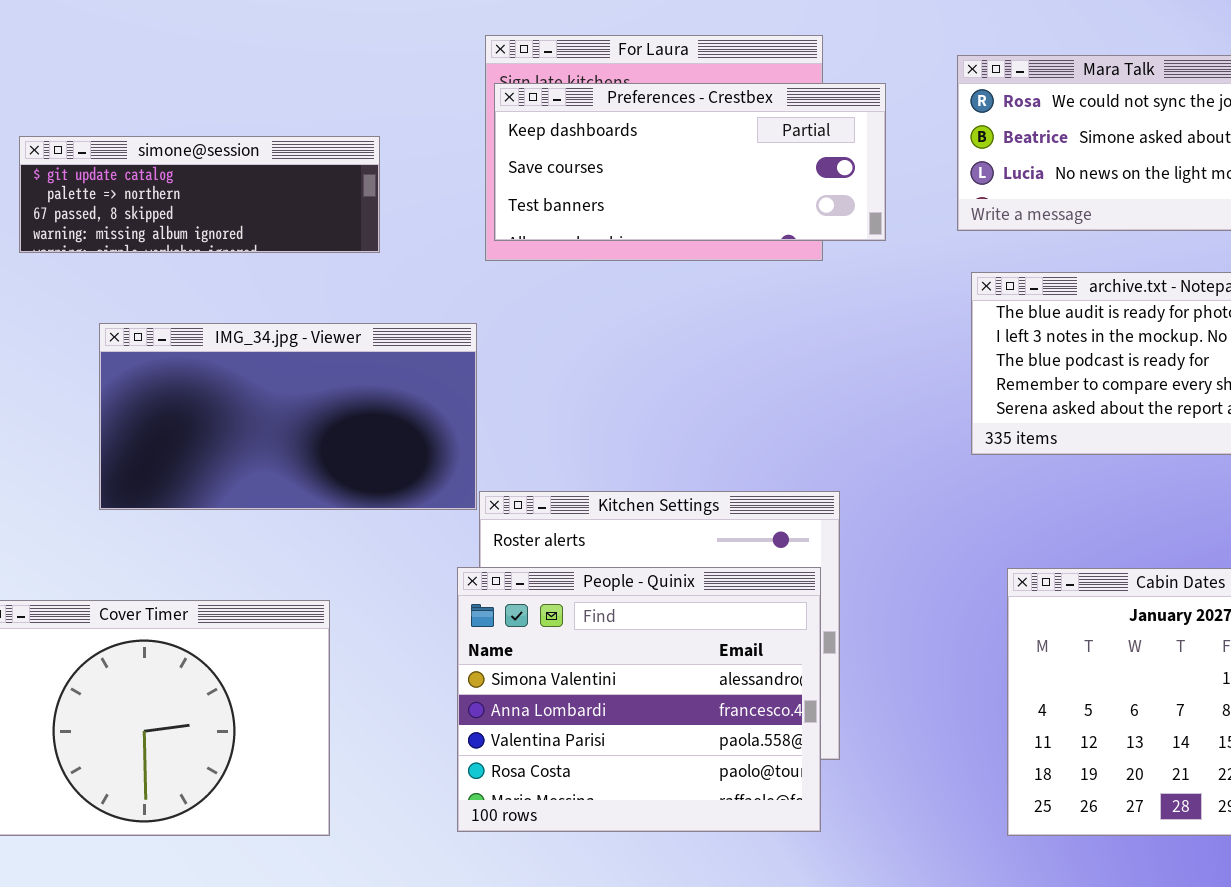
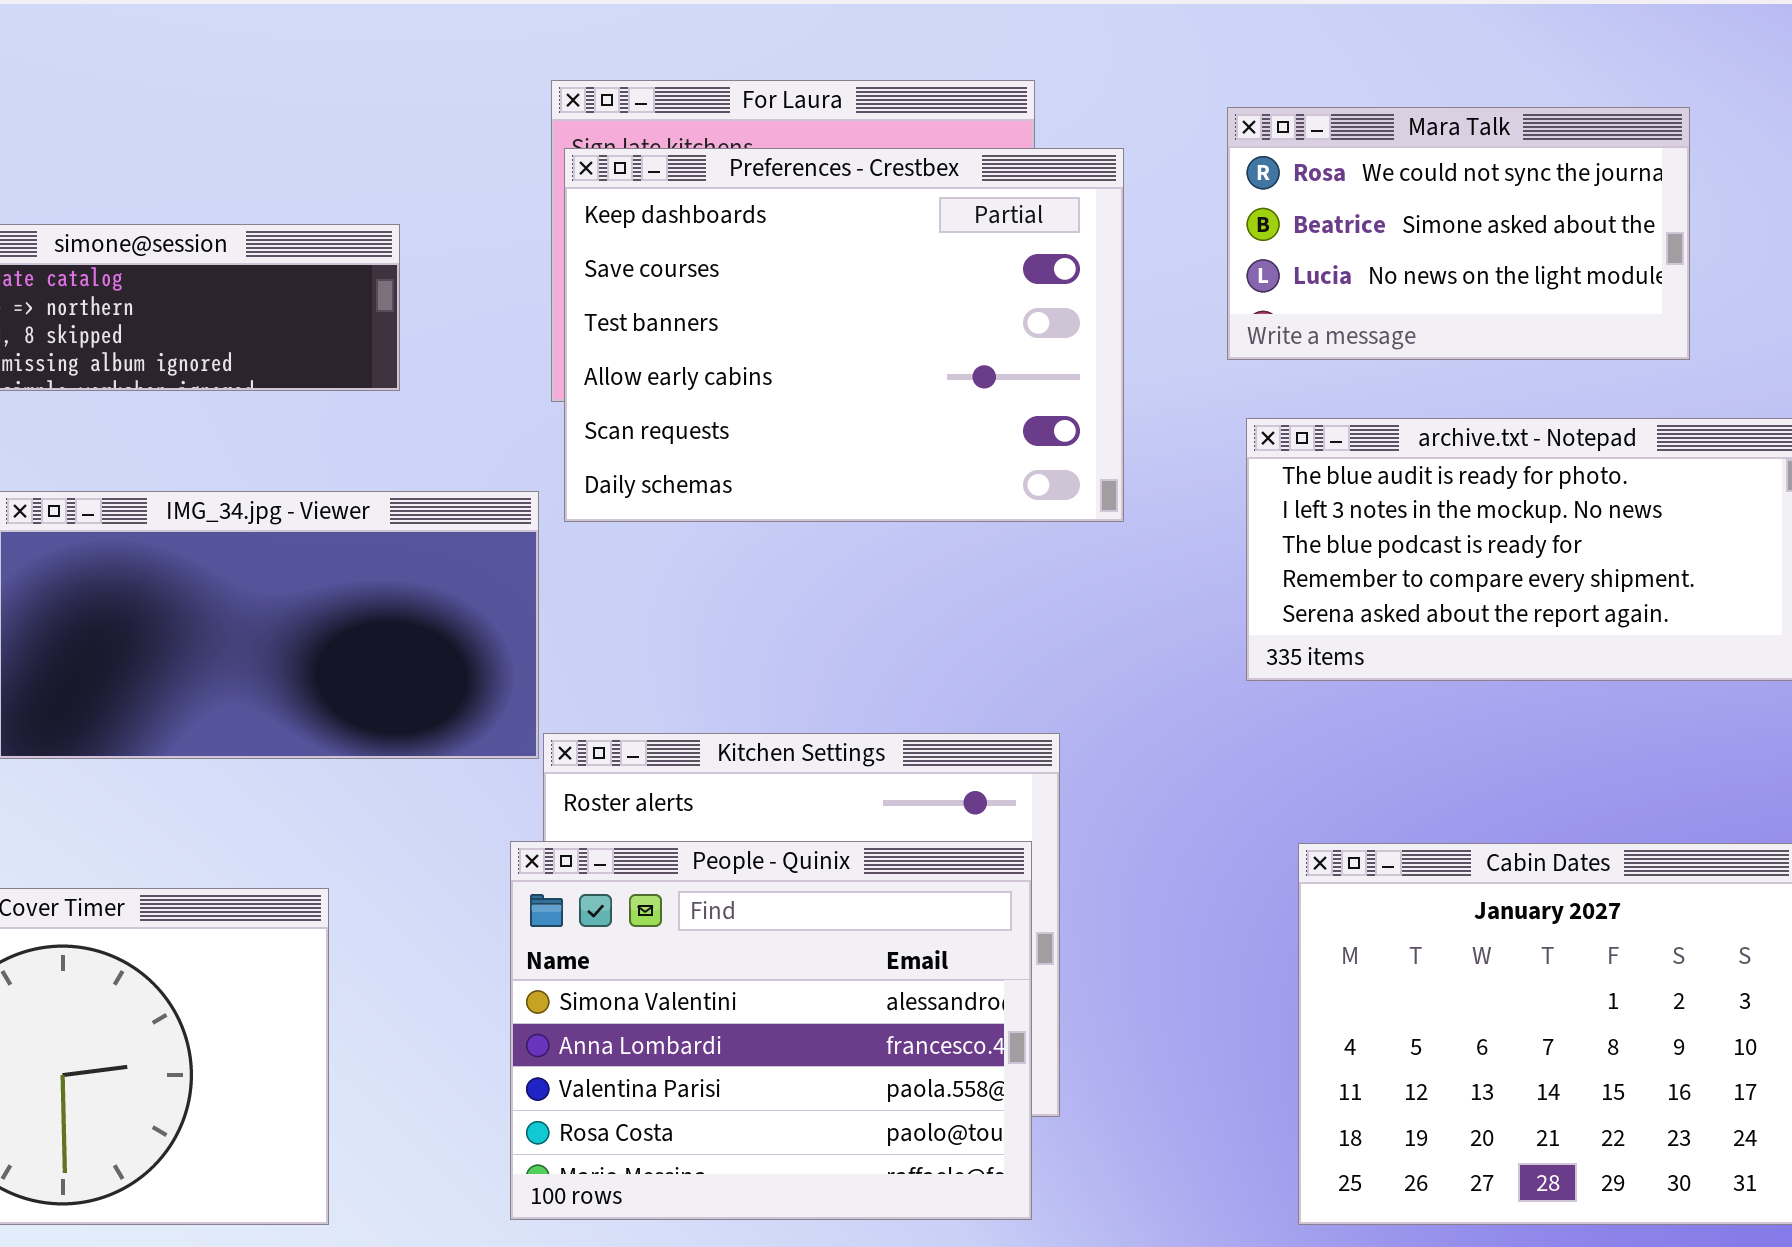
Preferences - Crestbex: [494,83,886,241] -> [564,148,1124,522], resized

